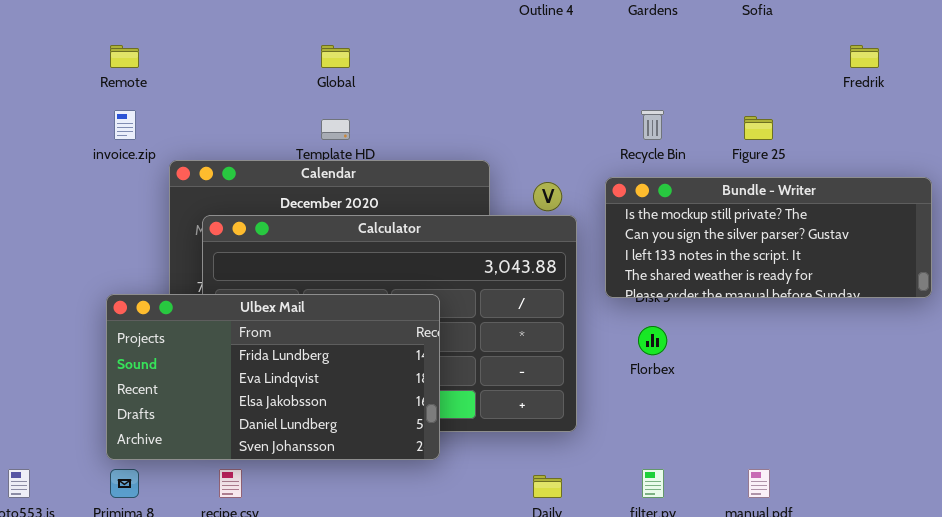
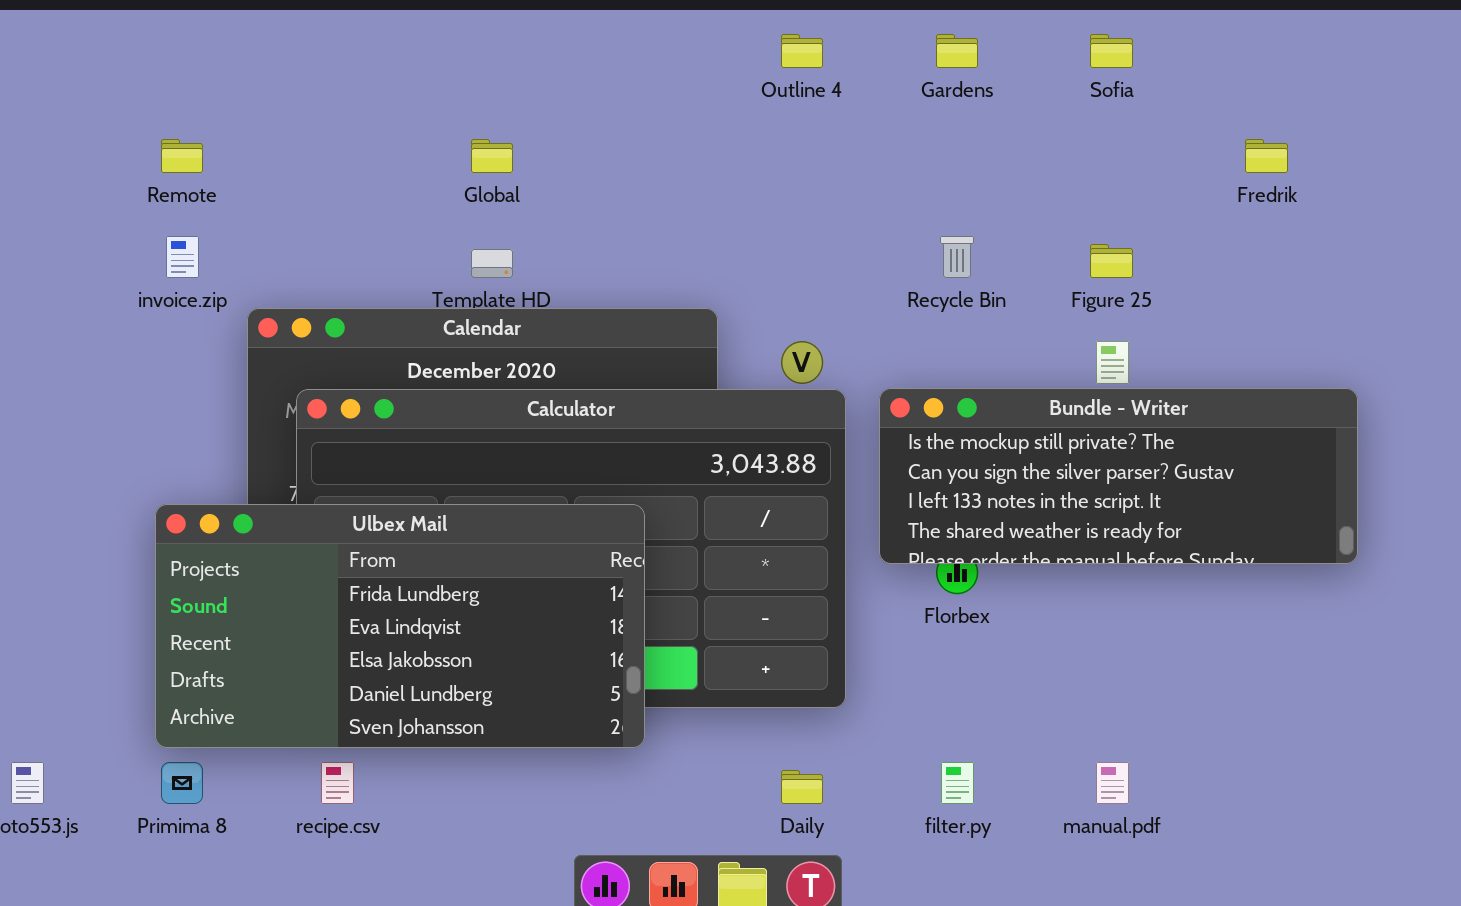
Bundle - Writer: [605,177,932,298] -> [879,388,1358,564], moved

